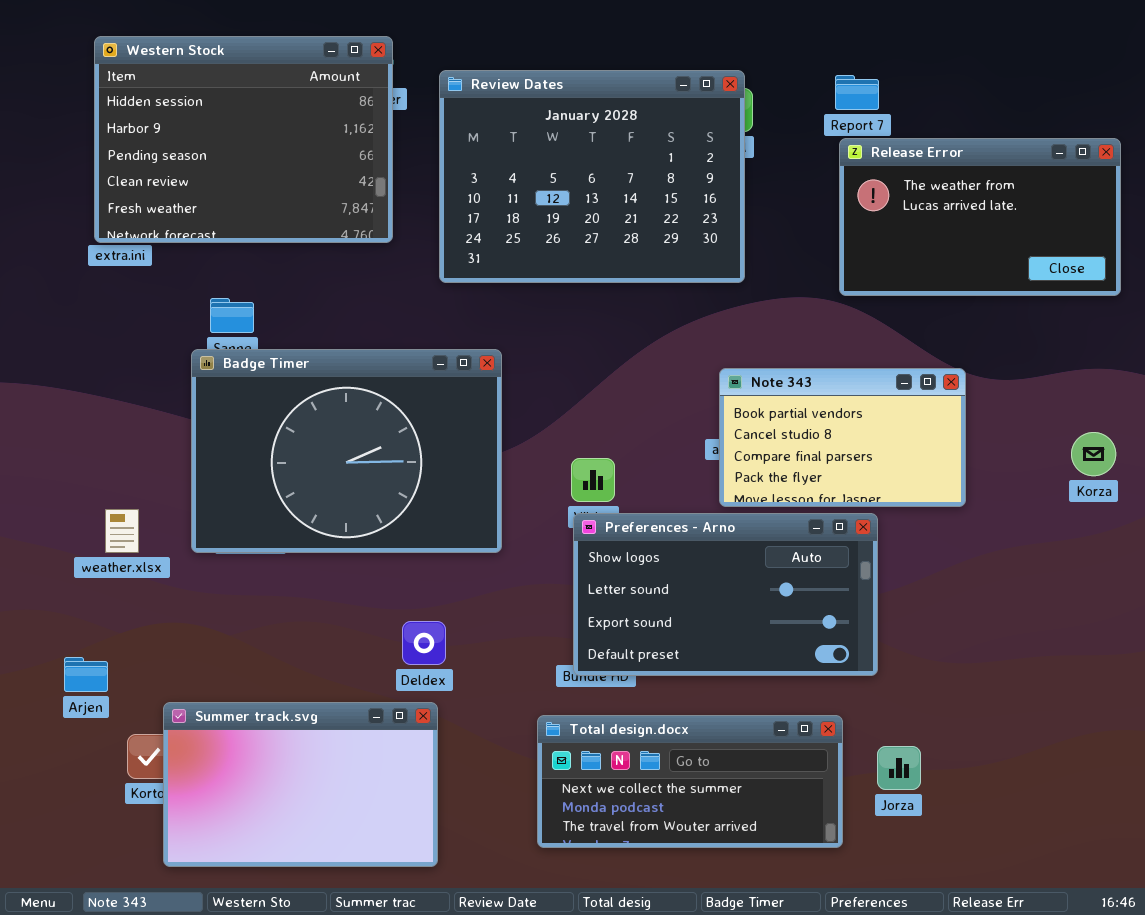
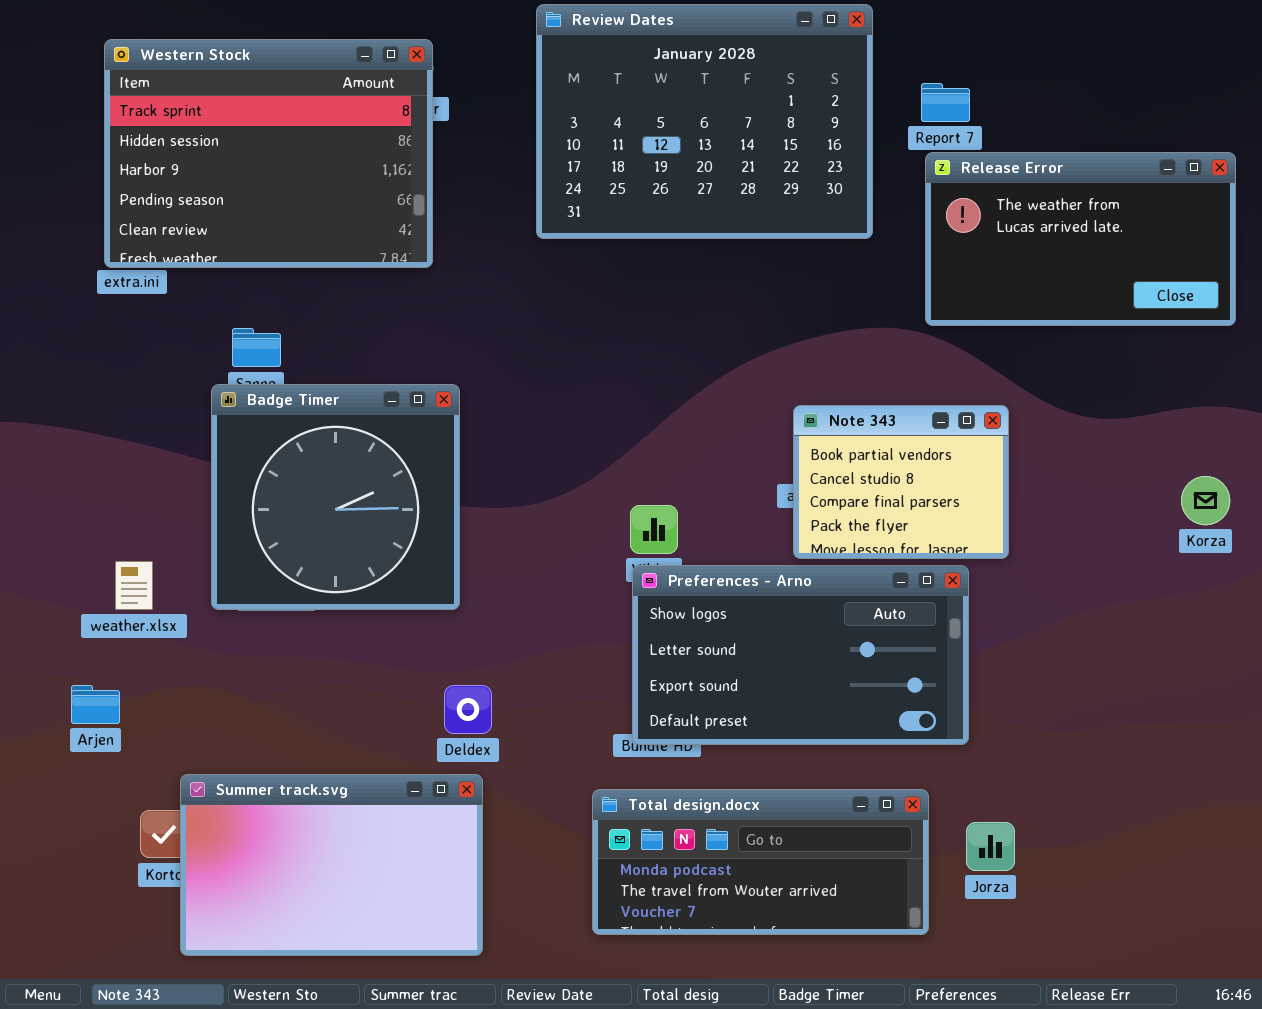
Western Stock: [94,36,393,243] -> [104,39,433,268], scrolled up 1 row
Review Dates: [439,70,745,283] -> [536,4,873,239], moved
Badge Timer: [191,349,502,553] -> [211,384,460,610], resized
Note 343: [719,368,966,507] -> [793,405,1009,559], resized
Arjen: [64,657,108,692] -> [71,685,120,724], moved
Total design.docx: [537,715,843,848] -> [592,789,929,935], scrolled down 1 row

